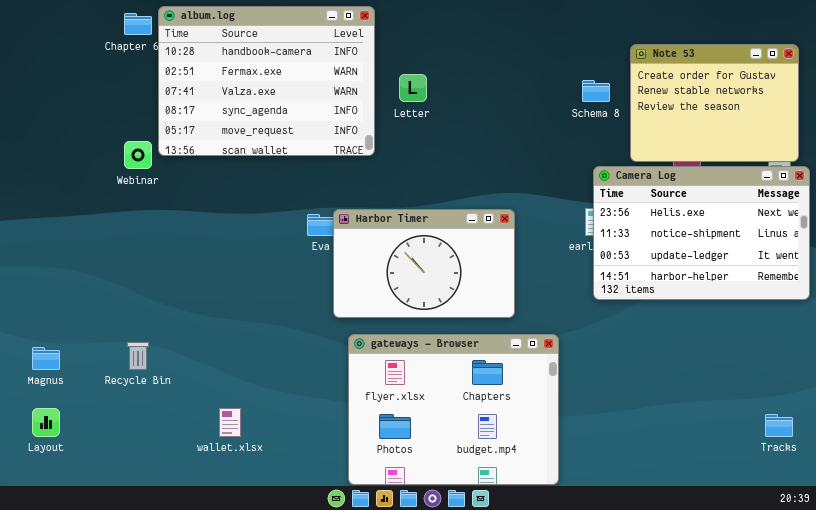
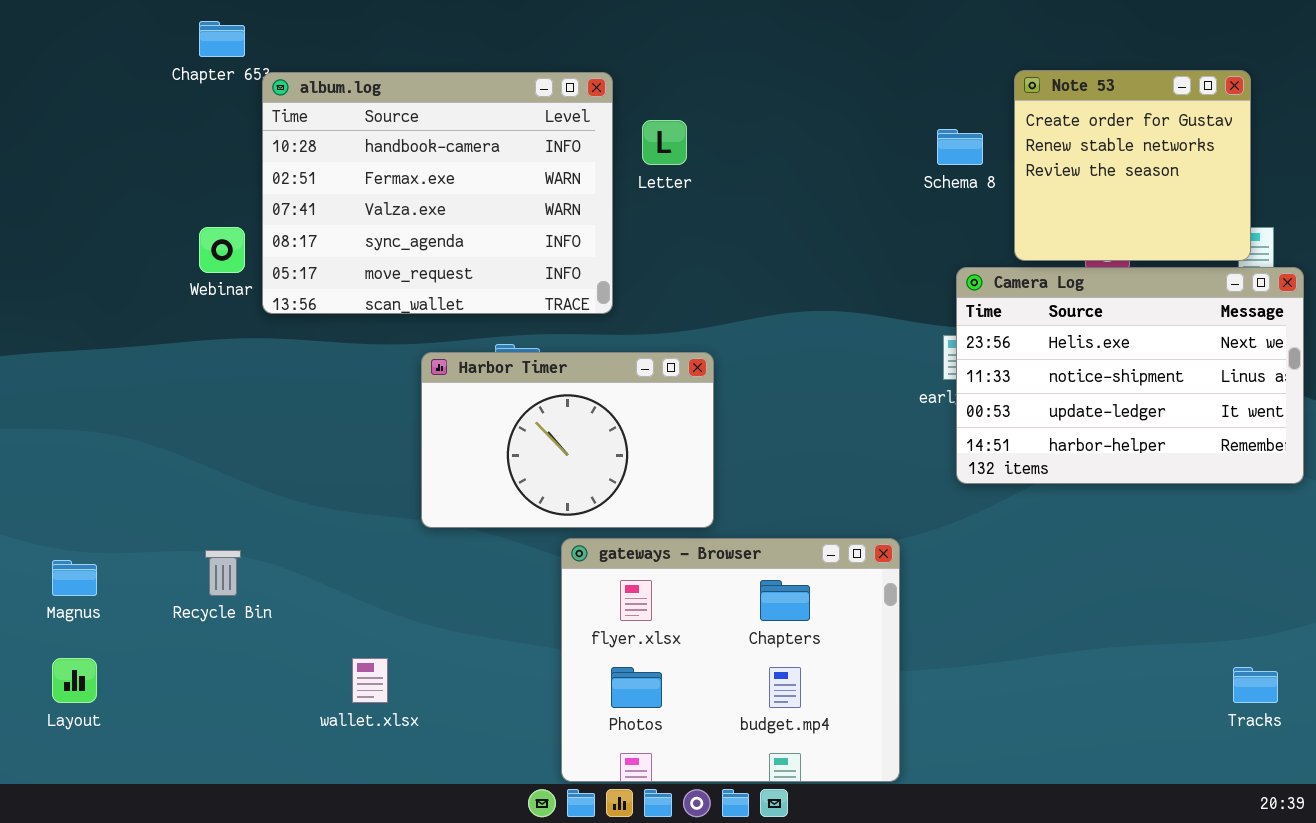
album.log: [158,6,375,156] -> [262,72,613,314], moved
Note 53: [630,44,799,162] -> [1014,70,1251,261], resized
Harbor Timer: [333,209,515,318] -> [421,352,714,528], moved

